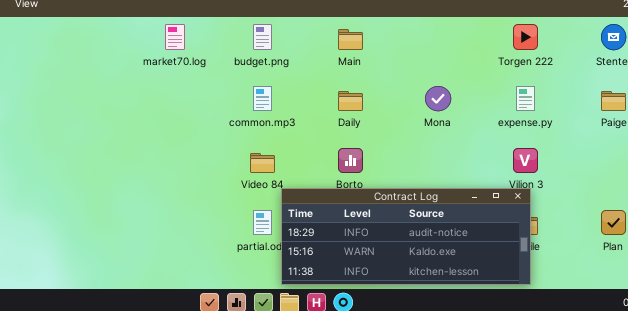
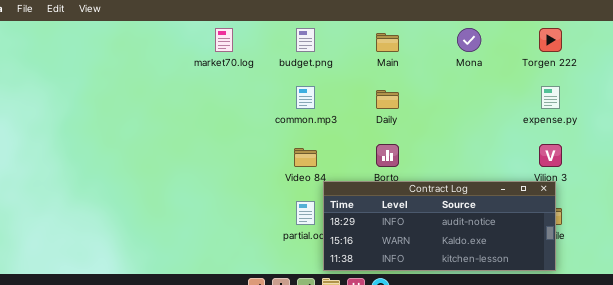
Mona: [425,86,451,111] -> [457,28,481,52], moved

